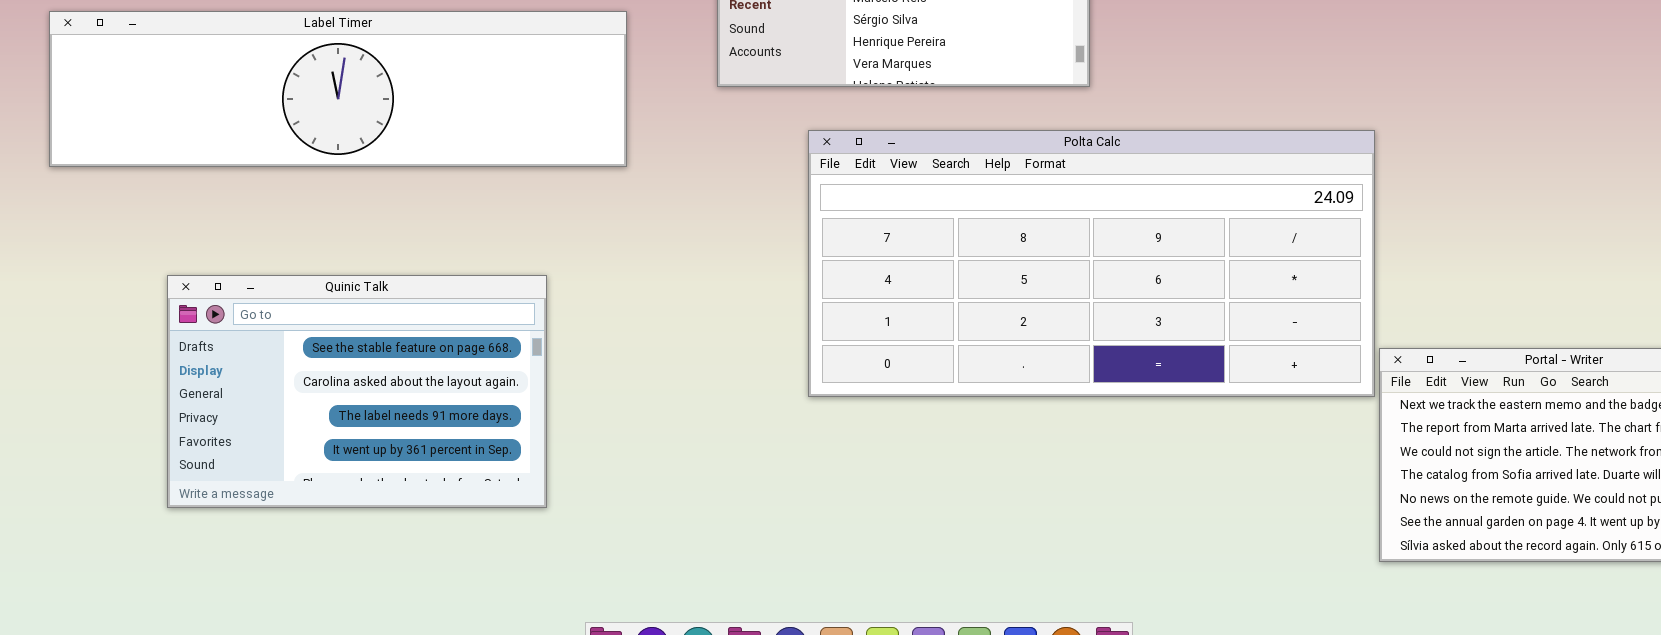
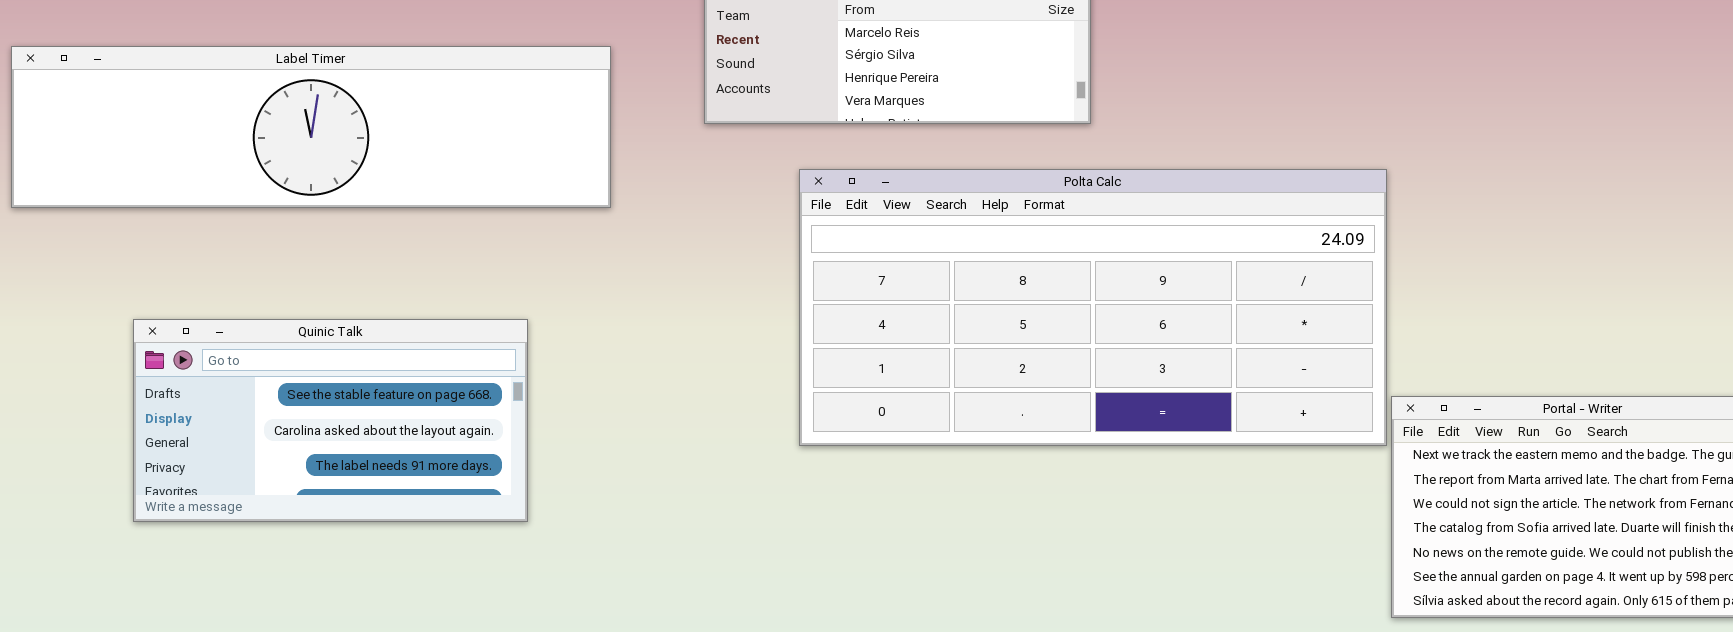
Quinic Talk: [167,275,547,508] -> [133,319,528,522], resized

